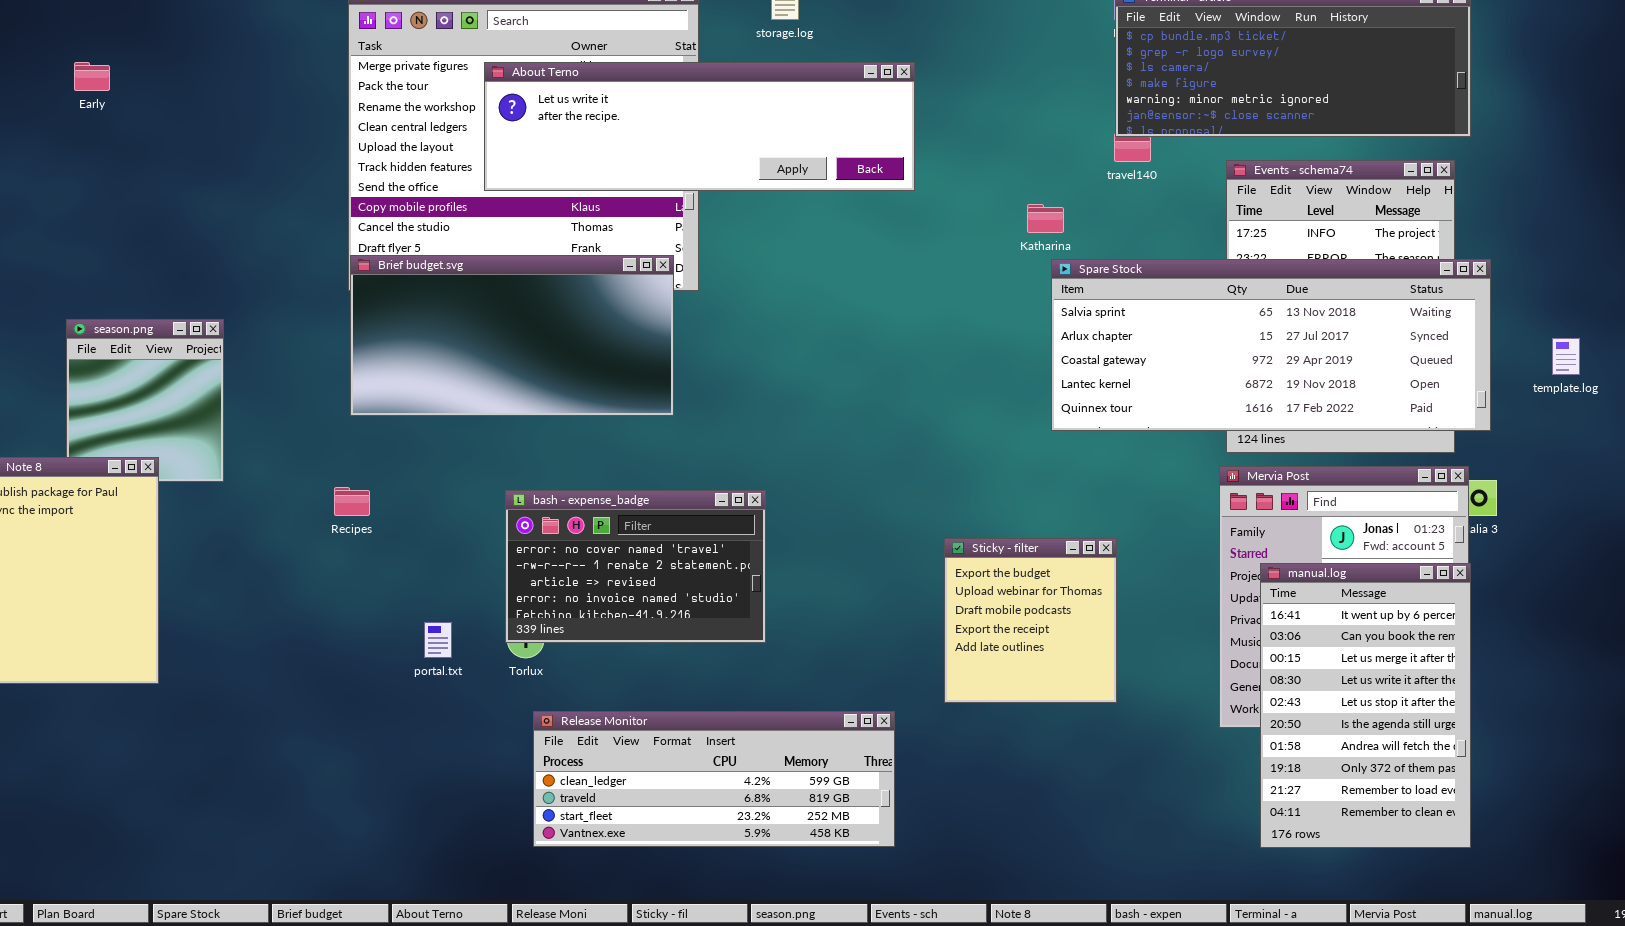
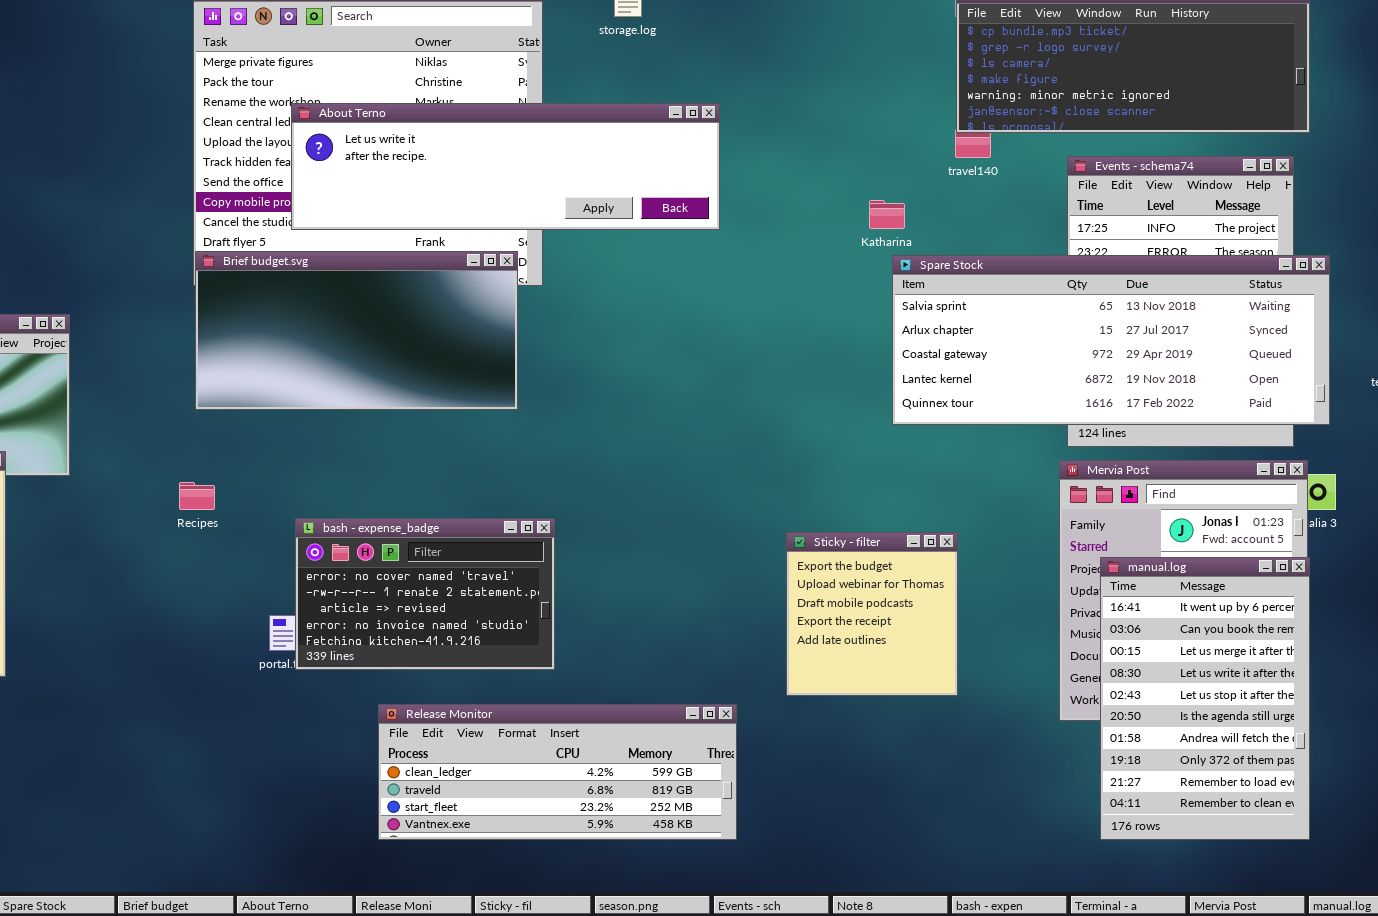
About Terno: [484,62,915,191] -> [291,103,720,230], moved
bash - expense_badge: [505,490,766,643] -> [295,518,555,670], moved

